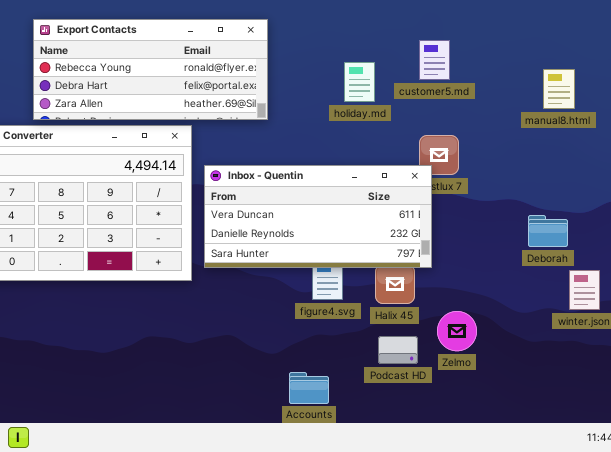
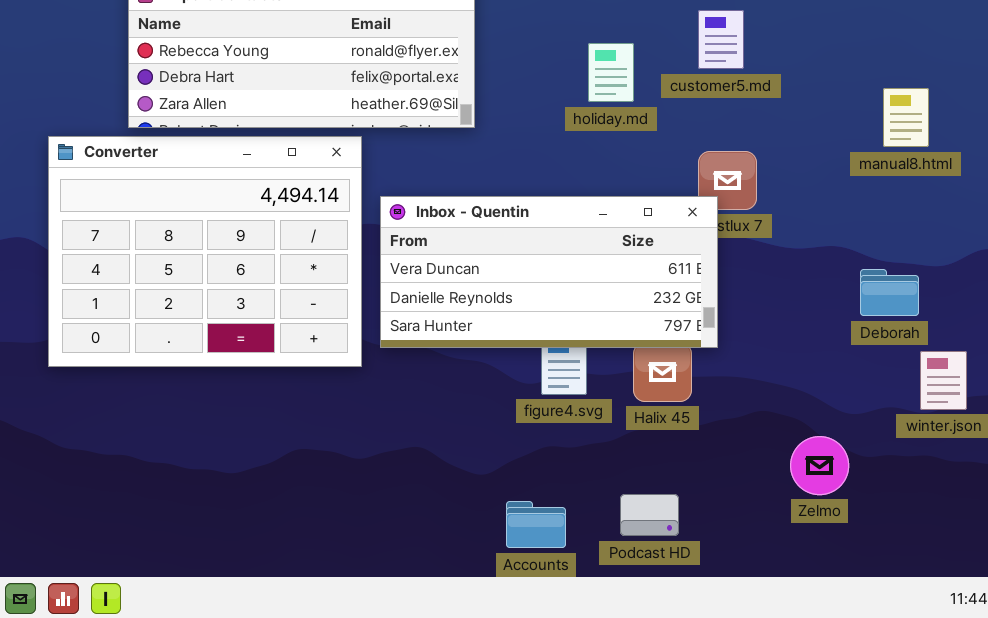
manual8.html: [543,69,575,109] -> [883,88,929,147], moved
Zelmo: [437,311,477,351] -> [790,436,849,495], moved
Podcast HD: [378,336,418,364] -> [620,494,679,536], moved

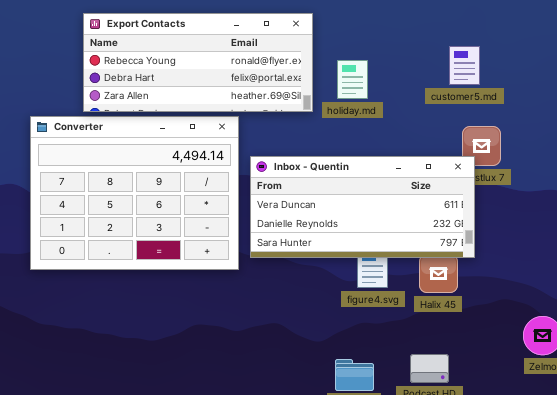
customer5.md: [698,10,744,69] -> [449,46,480,85], moved
holiday.md: [588,43,634,102] -> [337,60,368,99], moved

